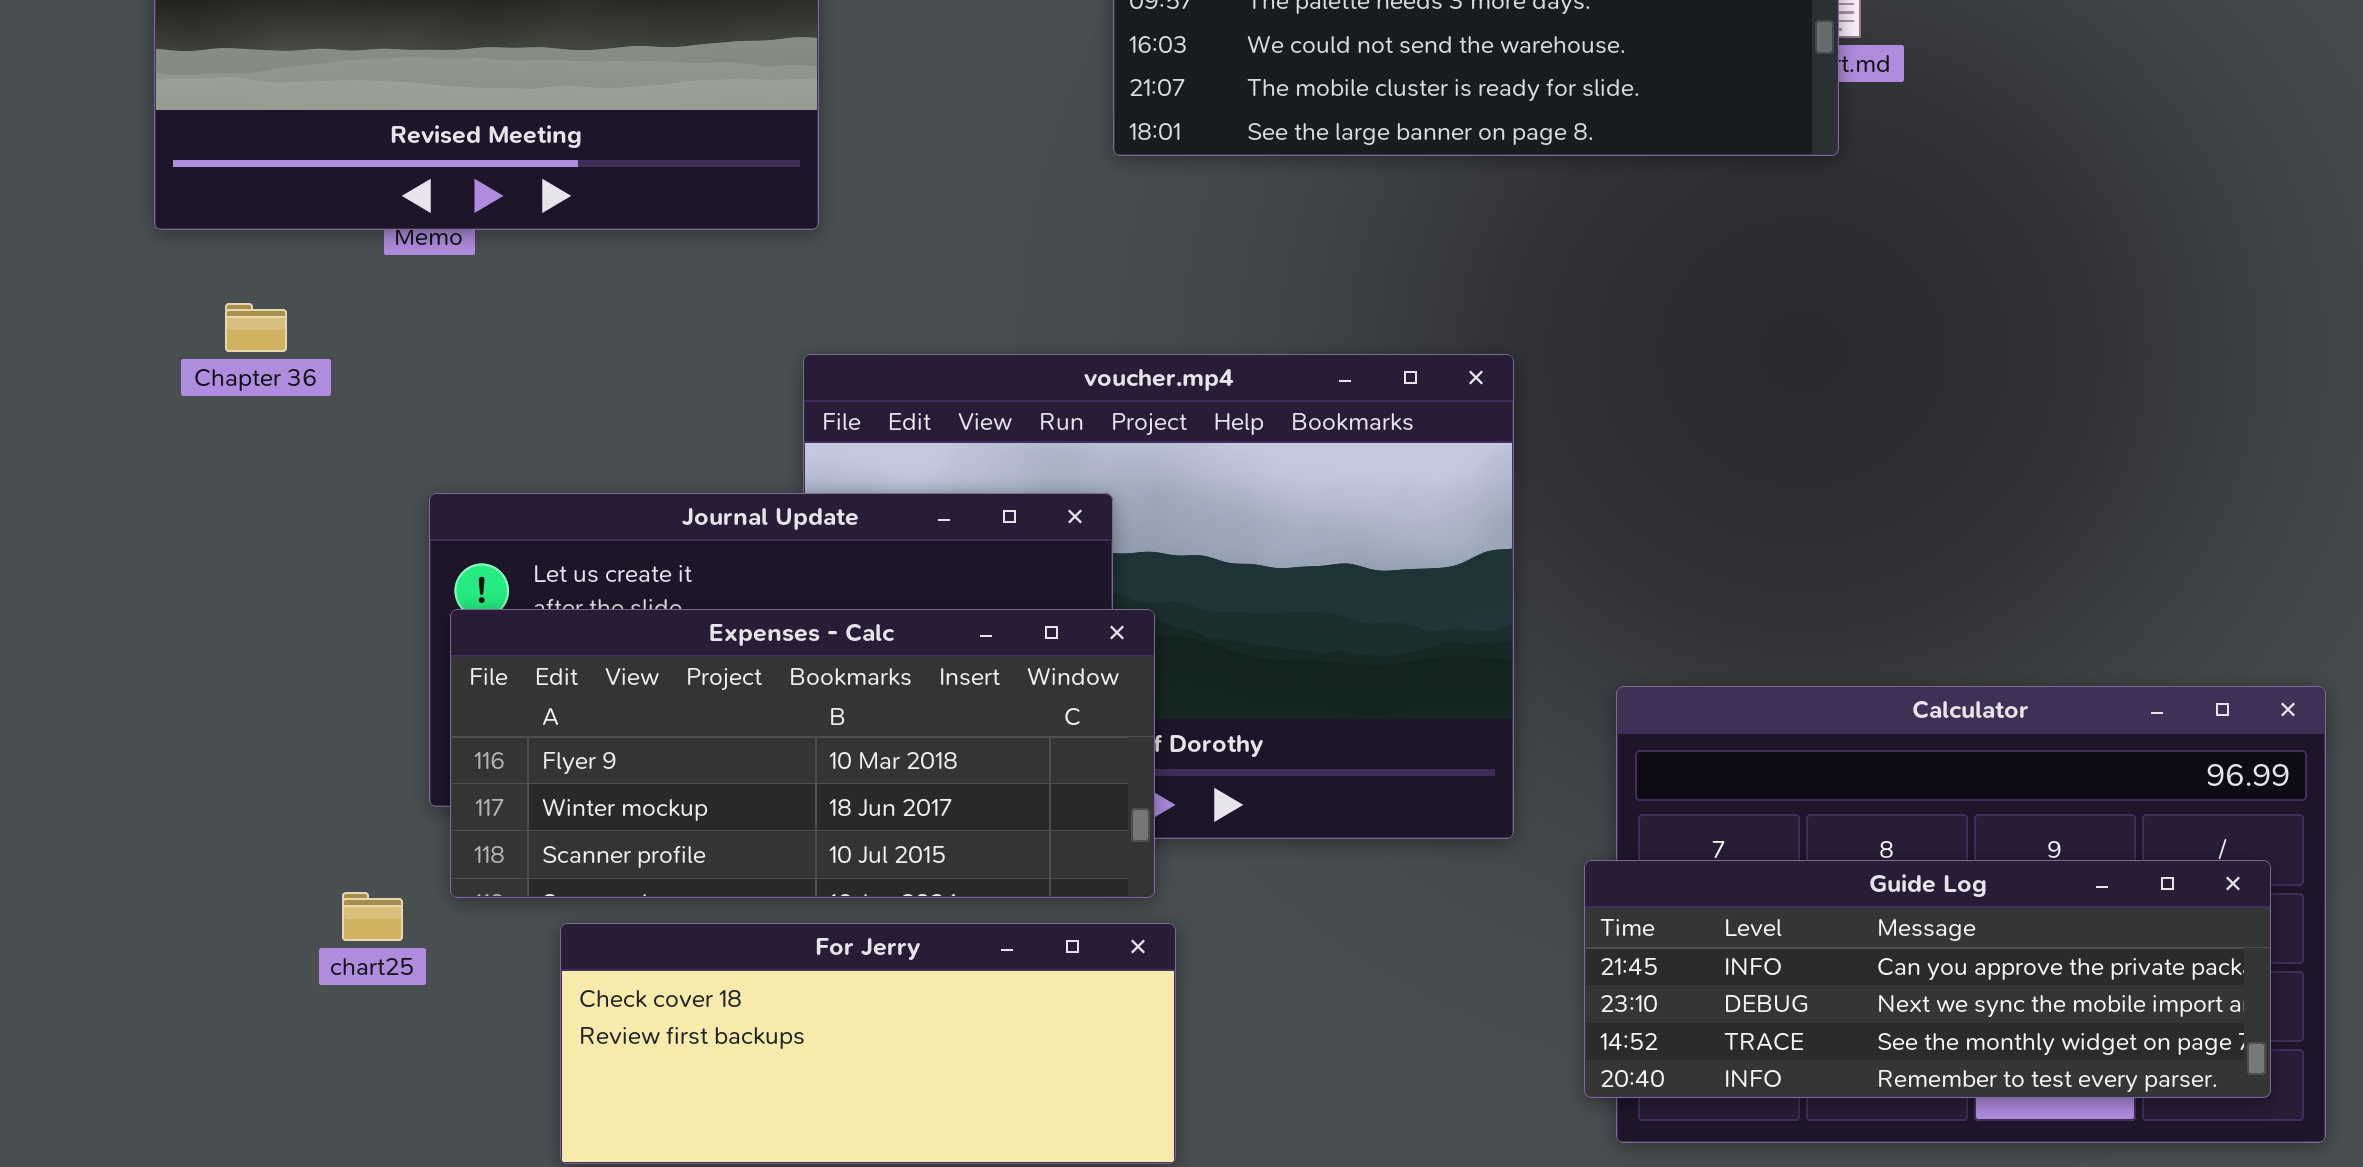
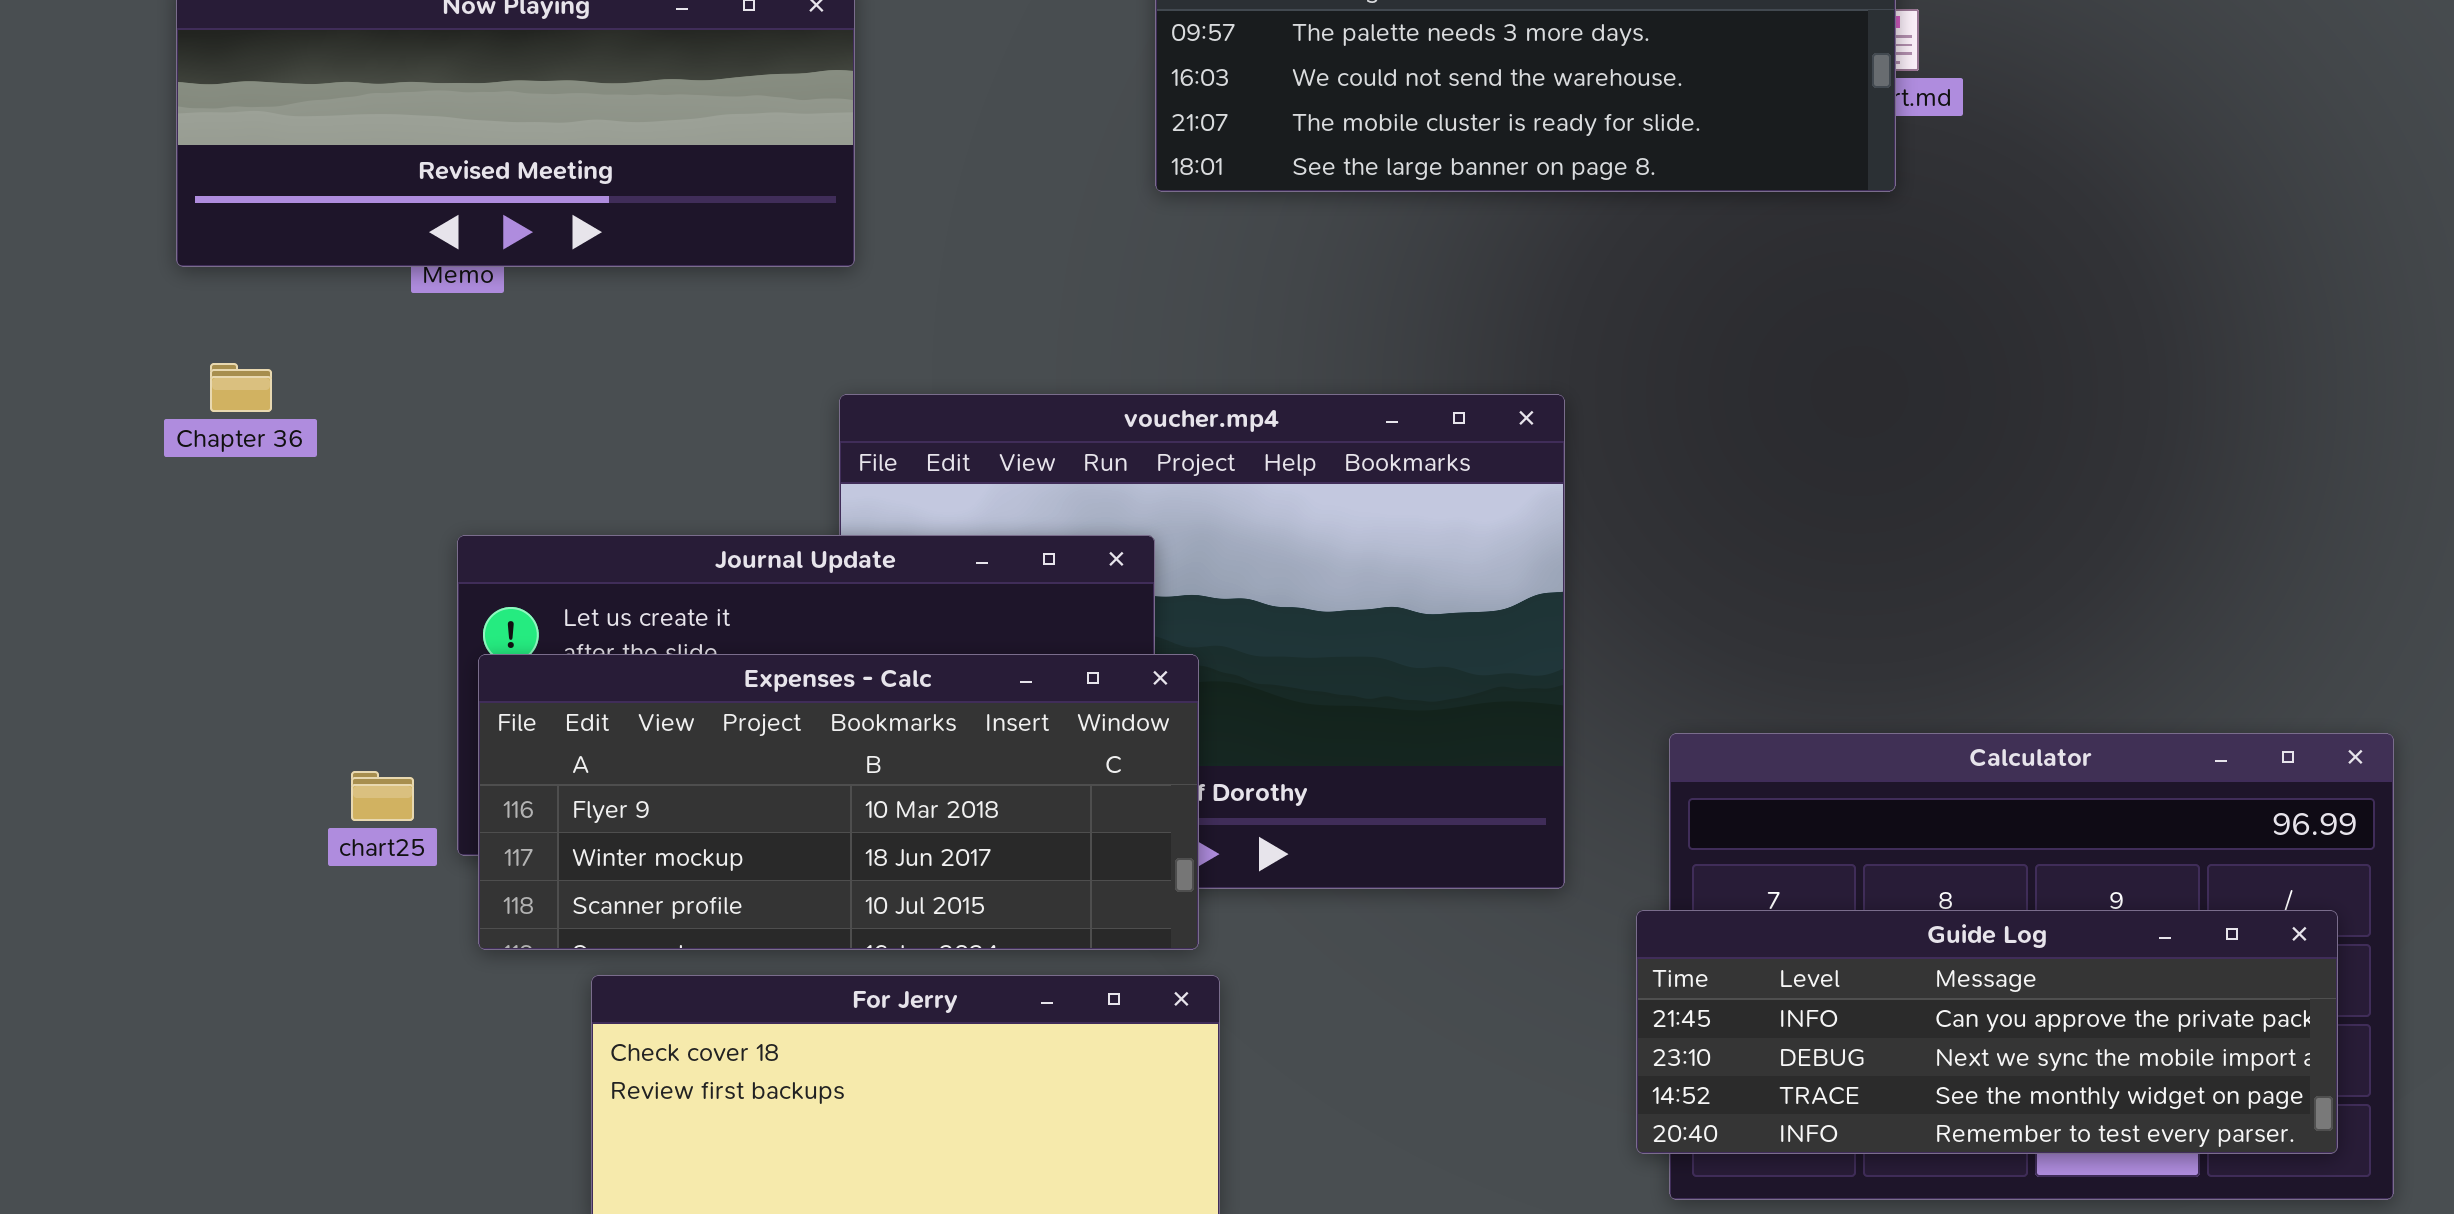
Chapter 36: [225,303,287,352] -> [210,363,272,412], moved
chart25: [342,892,403,941] -> [351,771,414,821], moved

